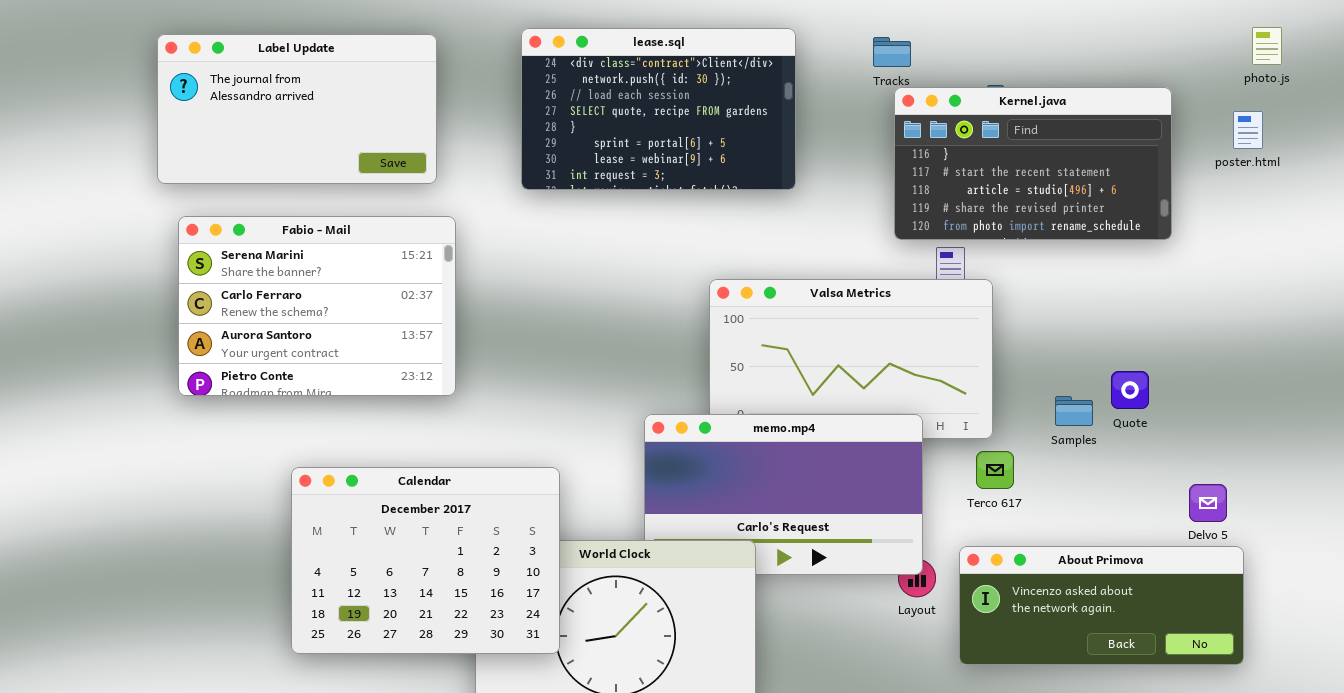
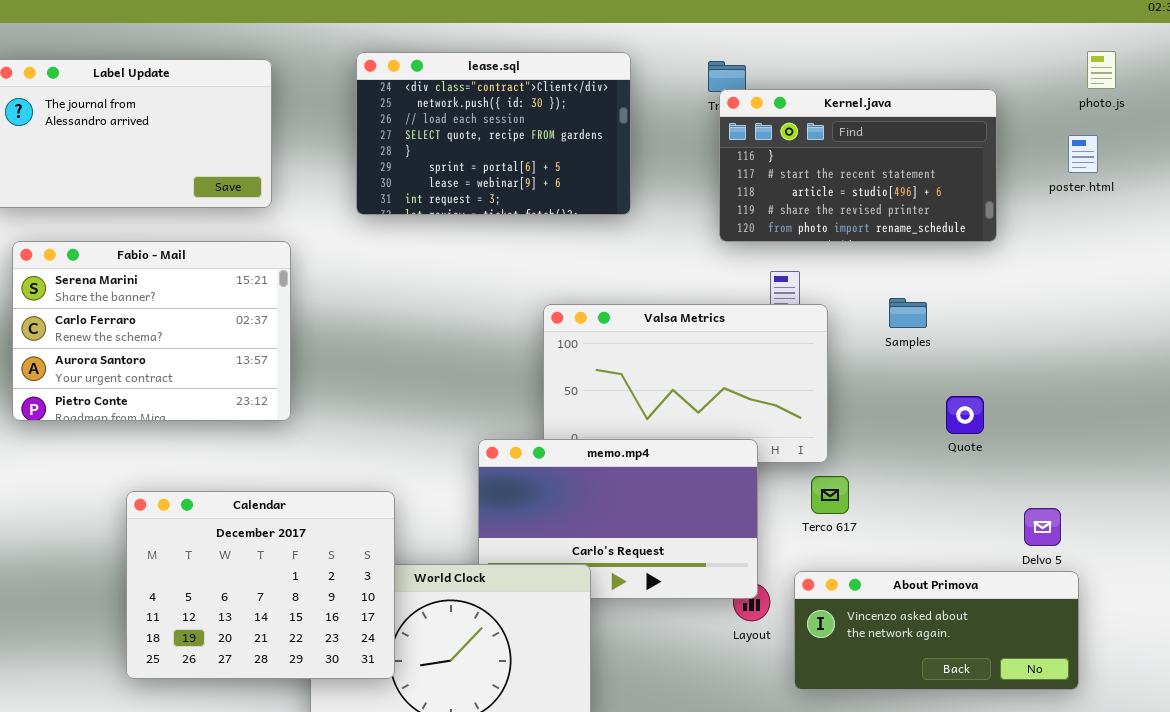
Kernel.java: [894,87,1172,240] -> [719,89,997,242], moved
Samples: [1055,396,1093,426] -> [889,298,927,328], moved

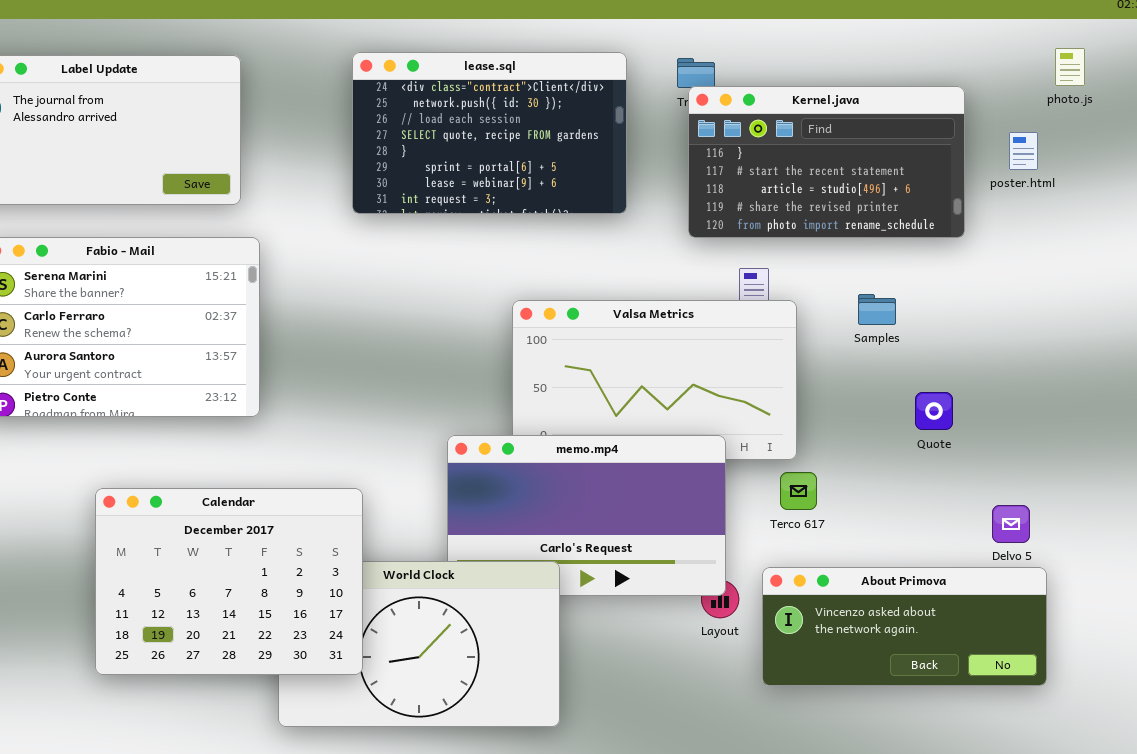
lease.sql: [356,52,631,215] -> [352,52,627,214], moved
poster.html: [1068,135,1098,173] -> [1009,132,1038,170], moved

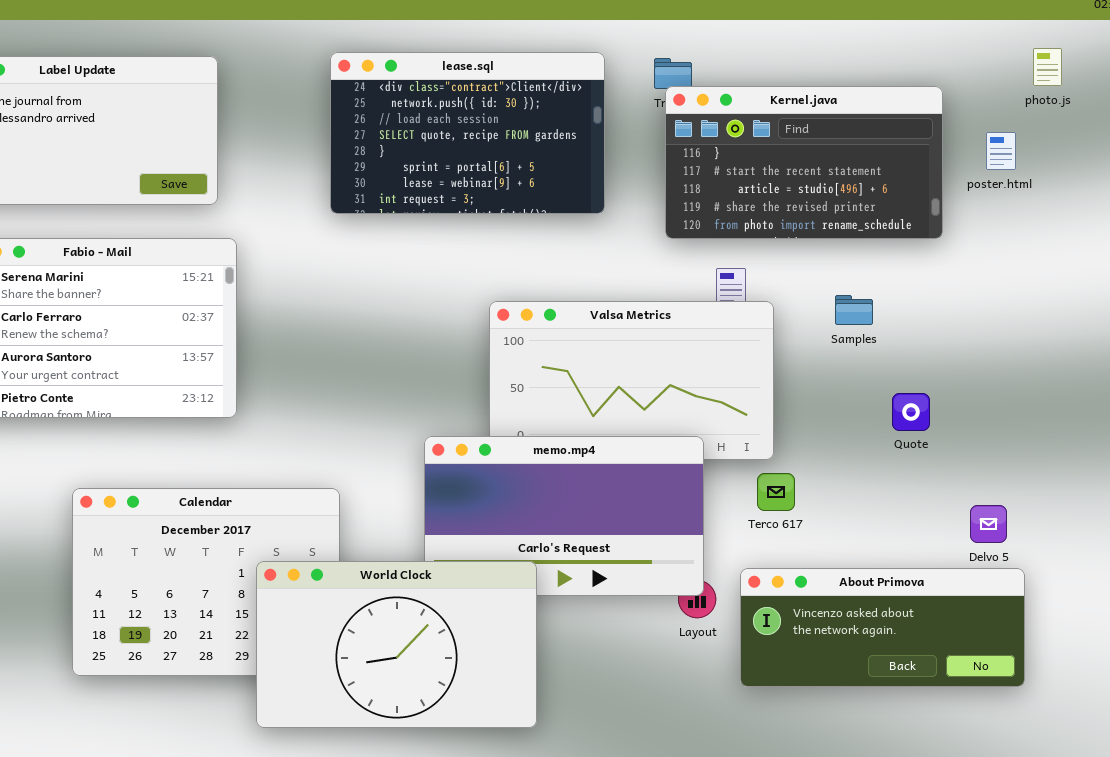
World Clock: [278,561,560,727] -> [256,561,537,728], raised

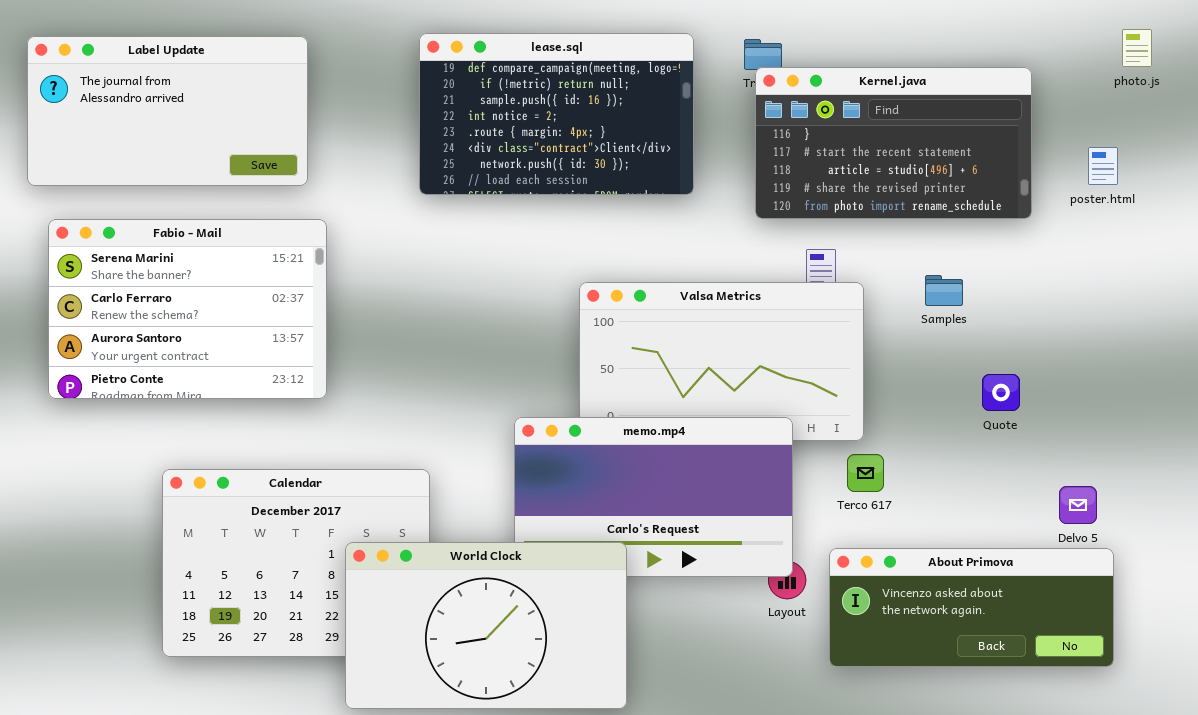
lease.sql: [330,52,605,214] -> [419,33,694,195], scrolled up 5 rows
poster.html: [986,132,1016,170] -> [1088,147,1118,185], moved

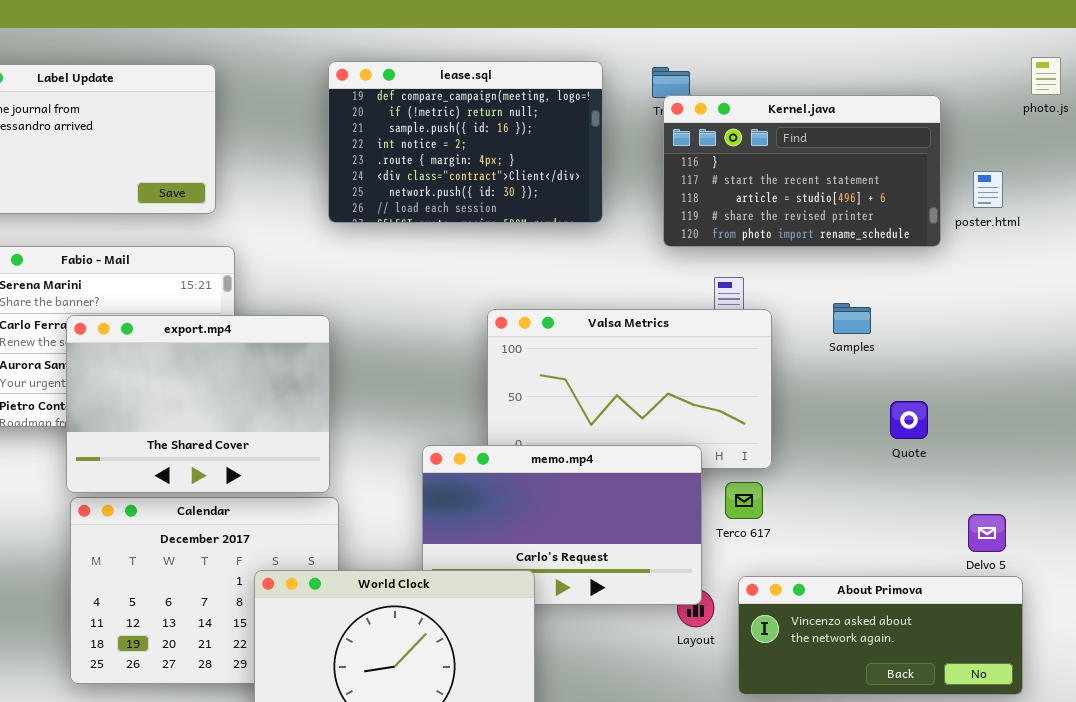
poster.html: [1088,147,1118,185] -> [973,171,1003,208], moved
export.mp4: none -> [66,315,330,493], opened
Terco 617: [847,454,884,492] -> [725,482,763,519], moved

